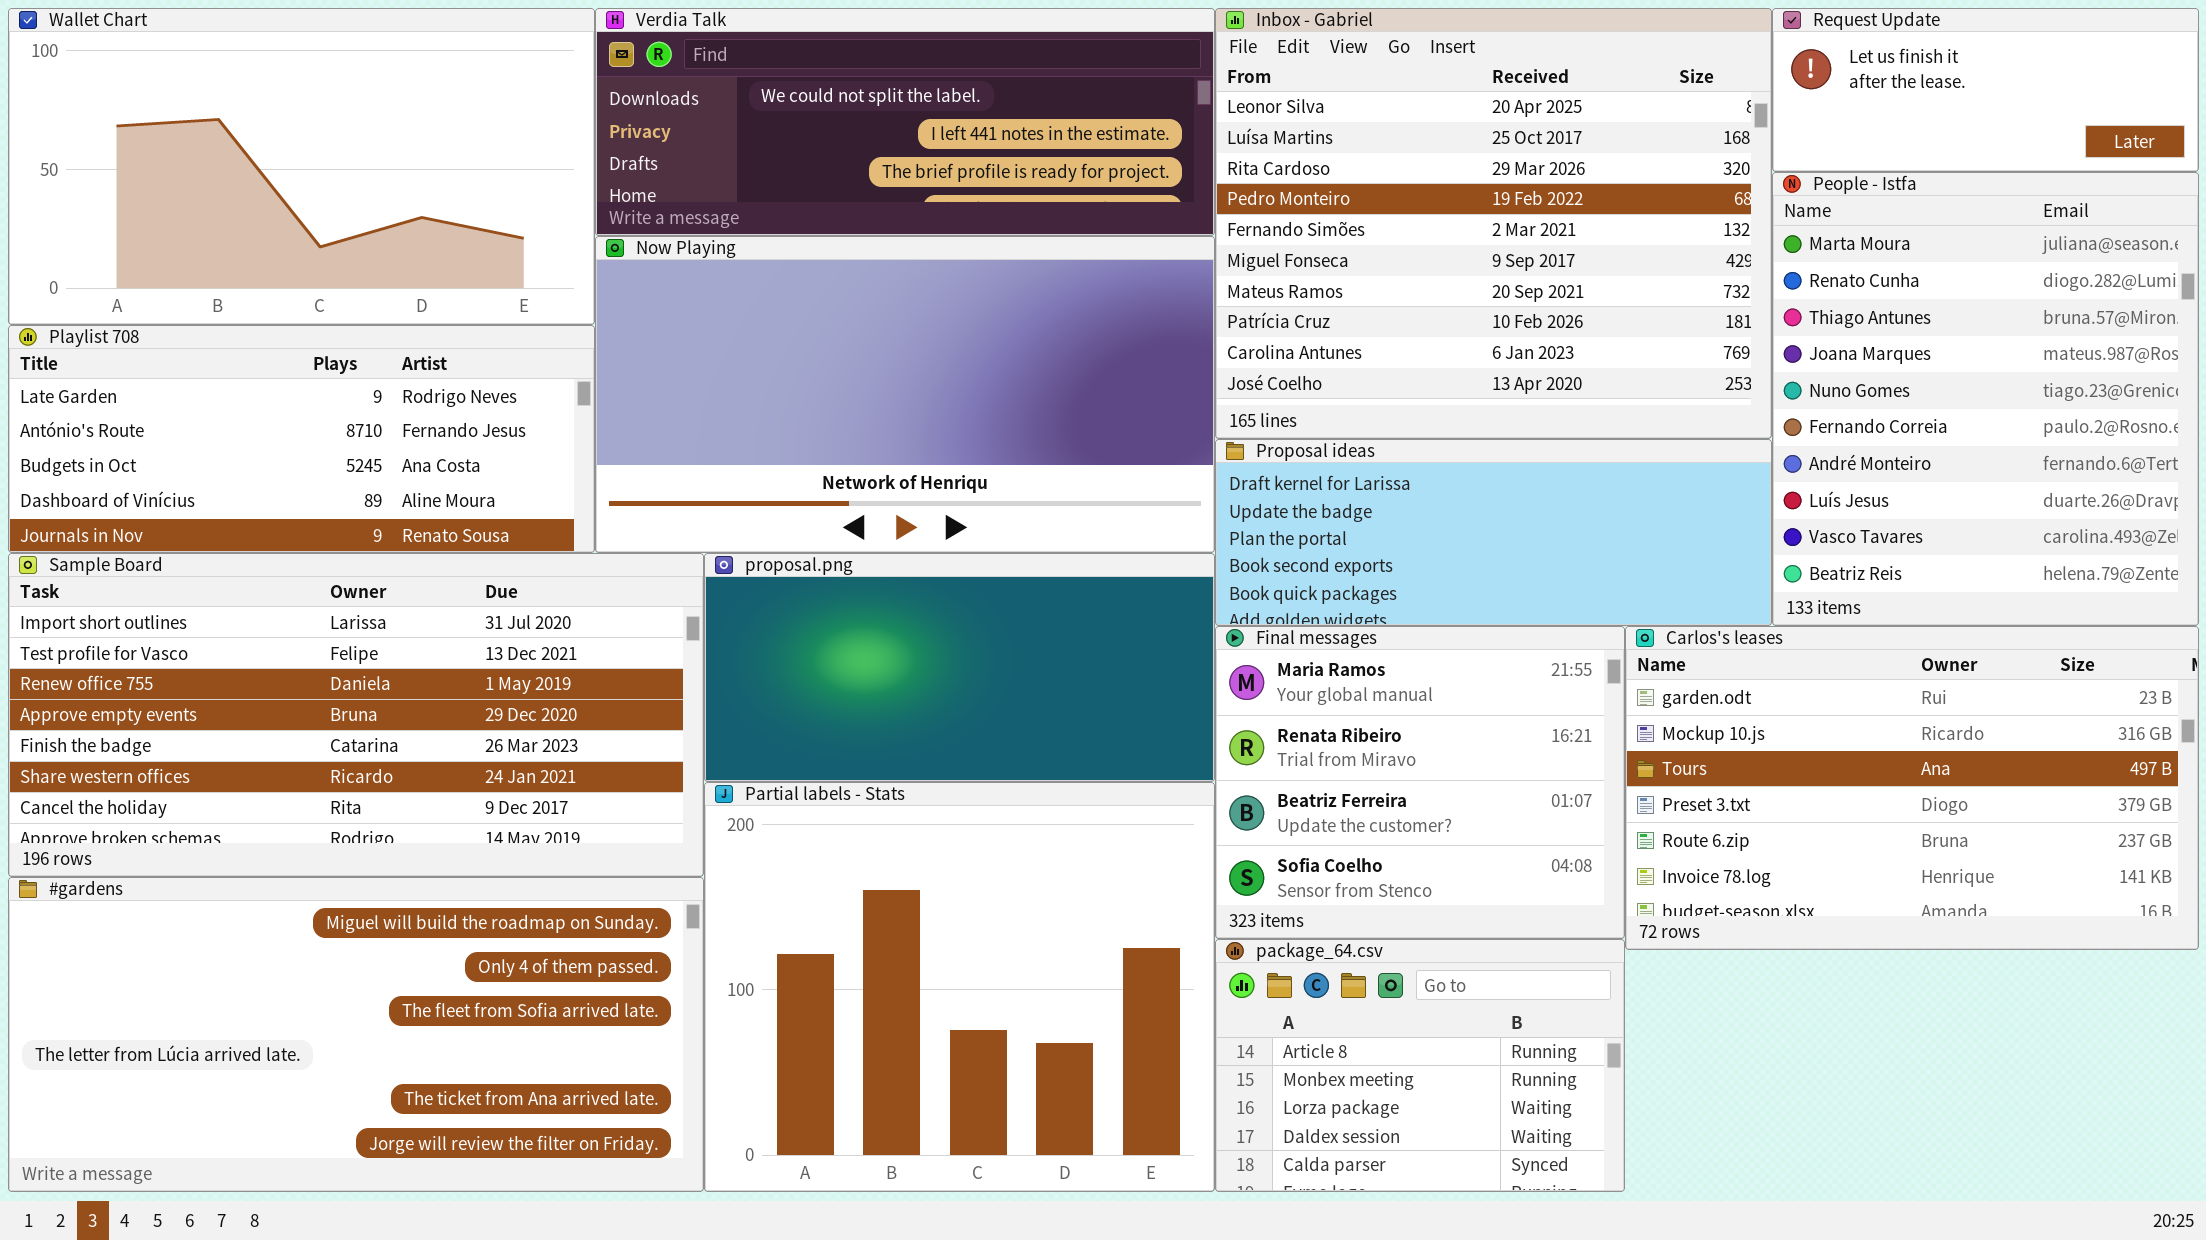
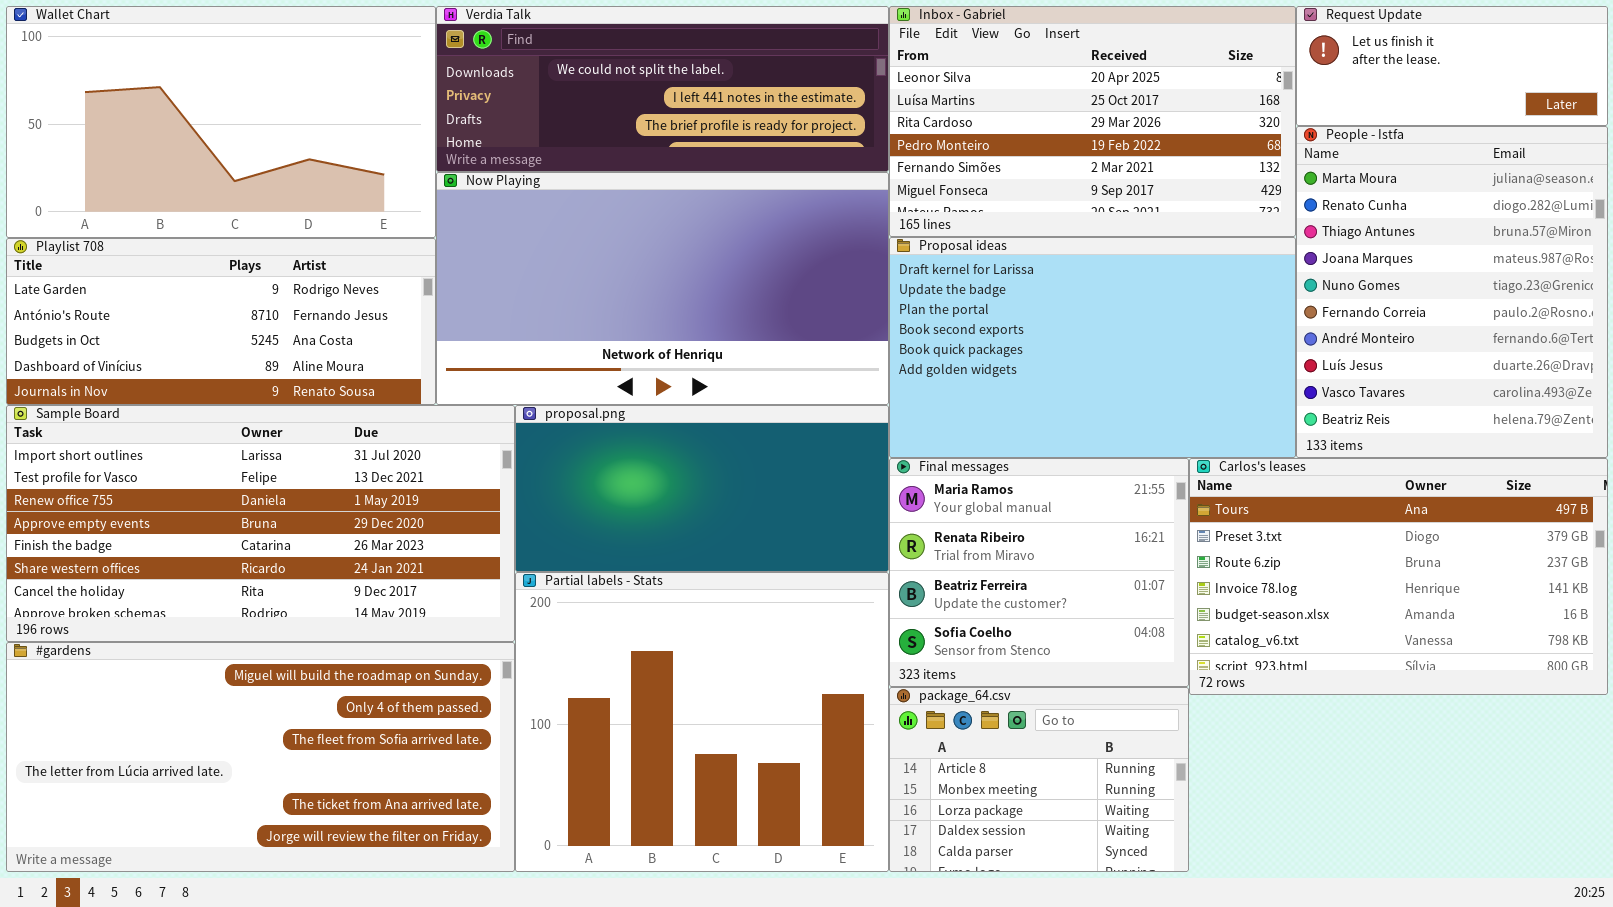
Inbox - Gabriel: [1215,8,1772,439] -> [889,6,1296,237], resized
Proposal ideas: [1215,439,1772,626] -> [889,237,1296,458], resized
Carlos's leases: [1625,626,2199,950] -> [1189,458,1608,695], scrolled down 2 rows

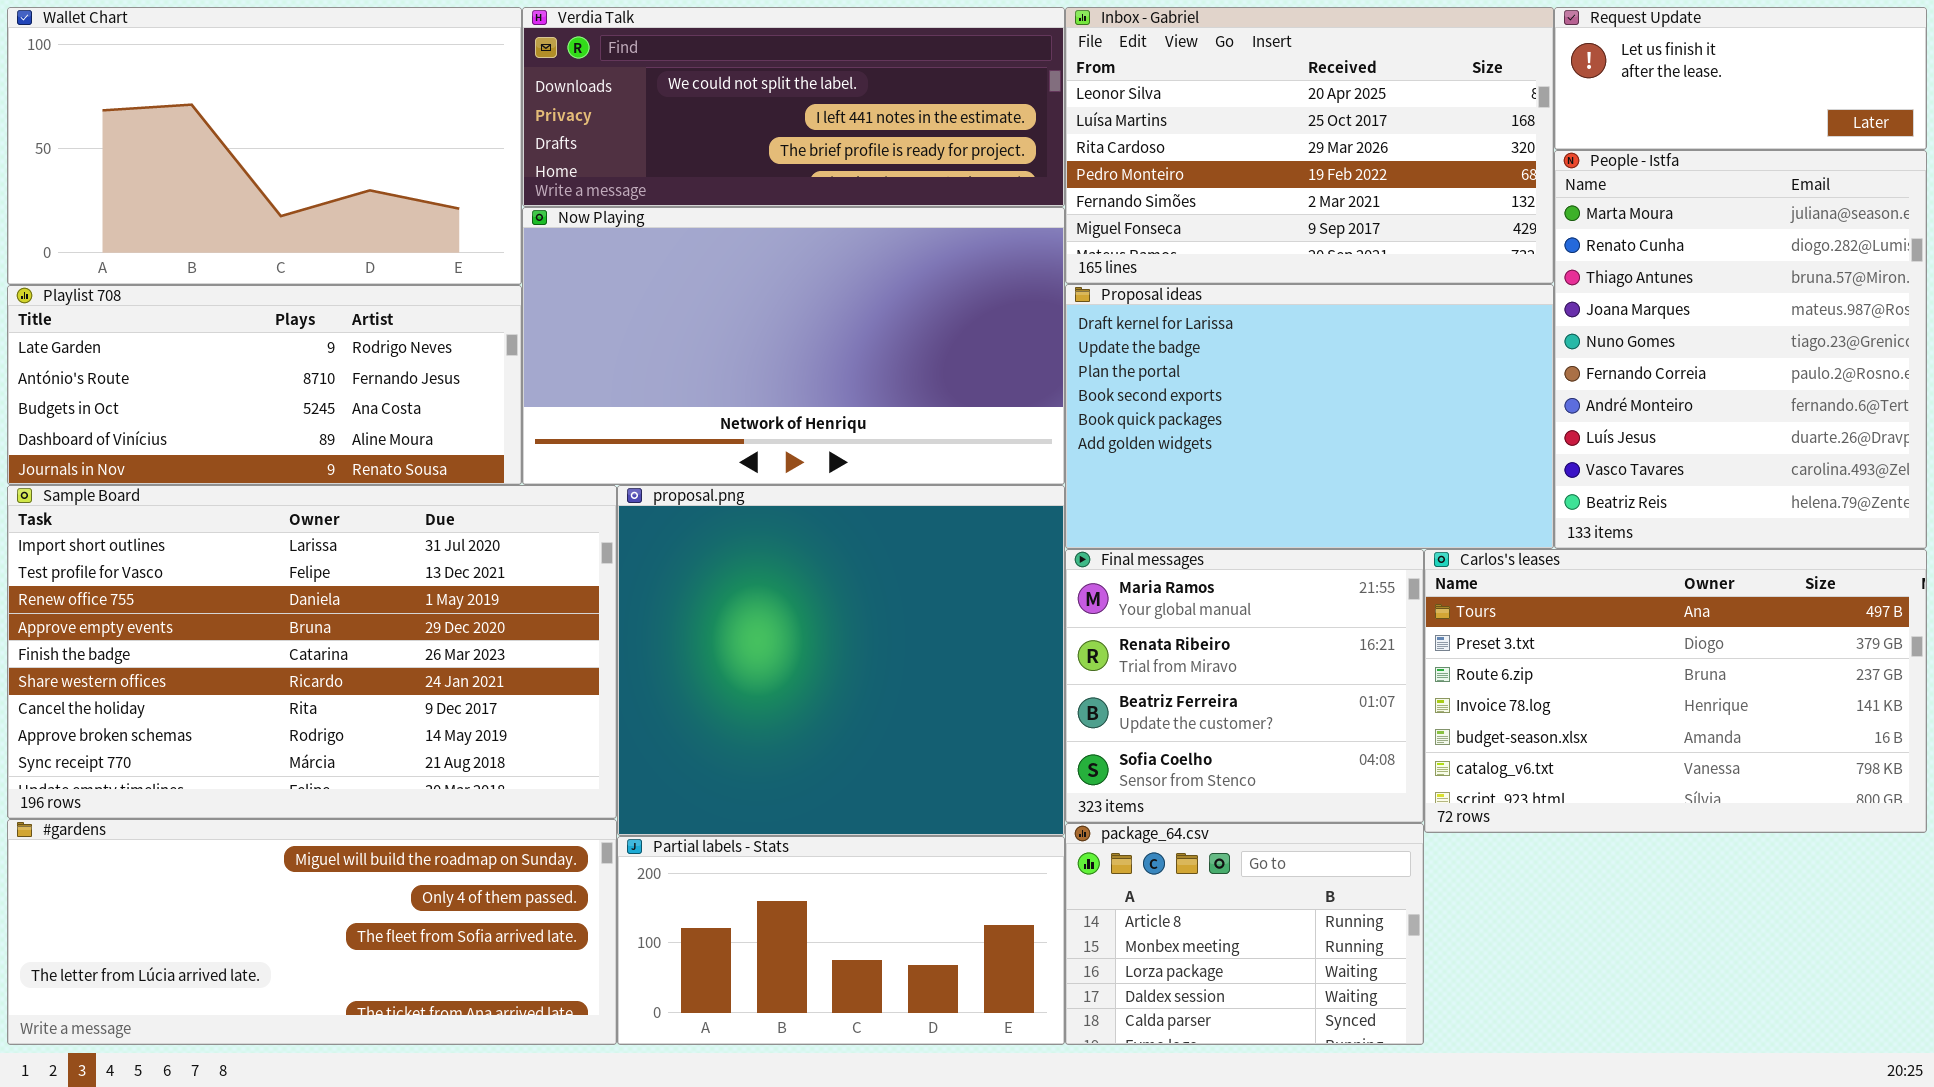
Sample Board: [6,405,515,642] -> [7,485,617,819], resized
proposal.png: [515,405,889,572] -> [617,485,1065,836], resized
Partial labels - Stats: [515,572,889,872] -> [617,836,1065,1045], resized
#gardens: [6,642,515,872] -> [7,819,617,1045], resized

